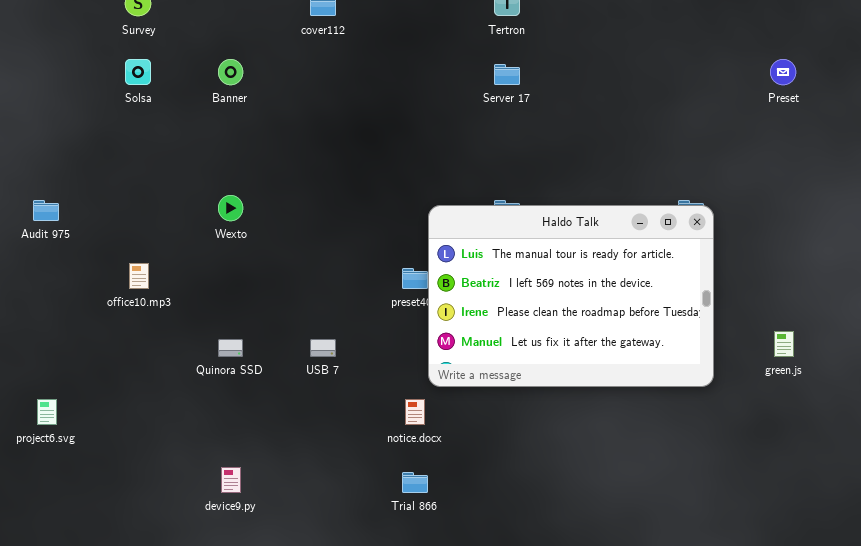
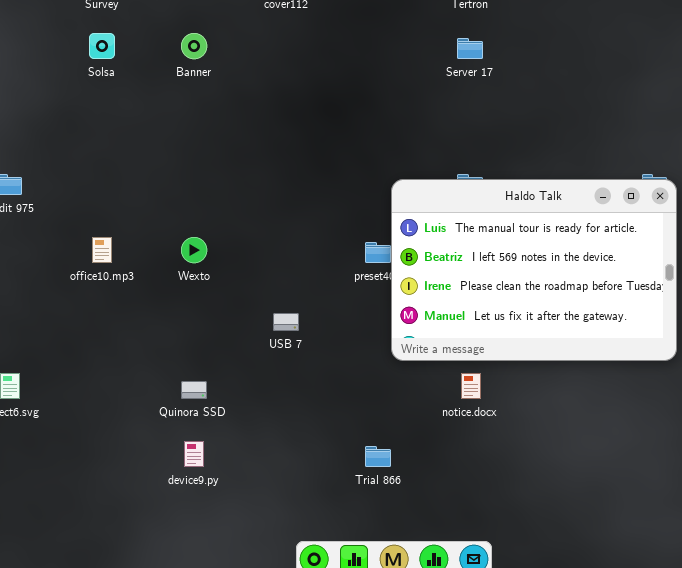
Wexto: [218,195,243,221] -> [181,237,207,263], moved
Quinora SSD: [218,339,243,357] -> [181,381,207,399], moved
notice.docx: [405,399,425,425] -> [461,373,481,399], moved

